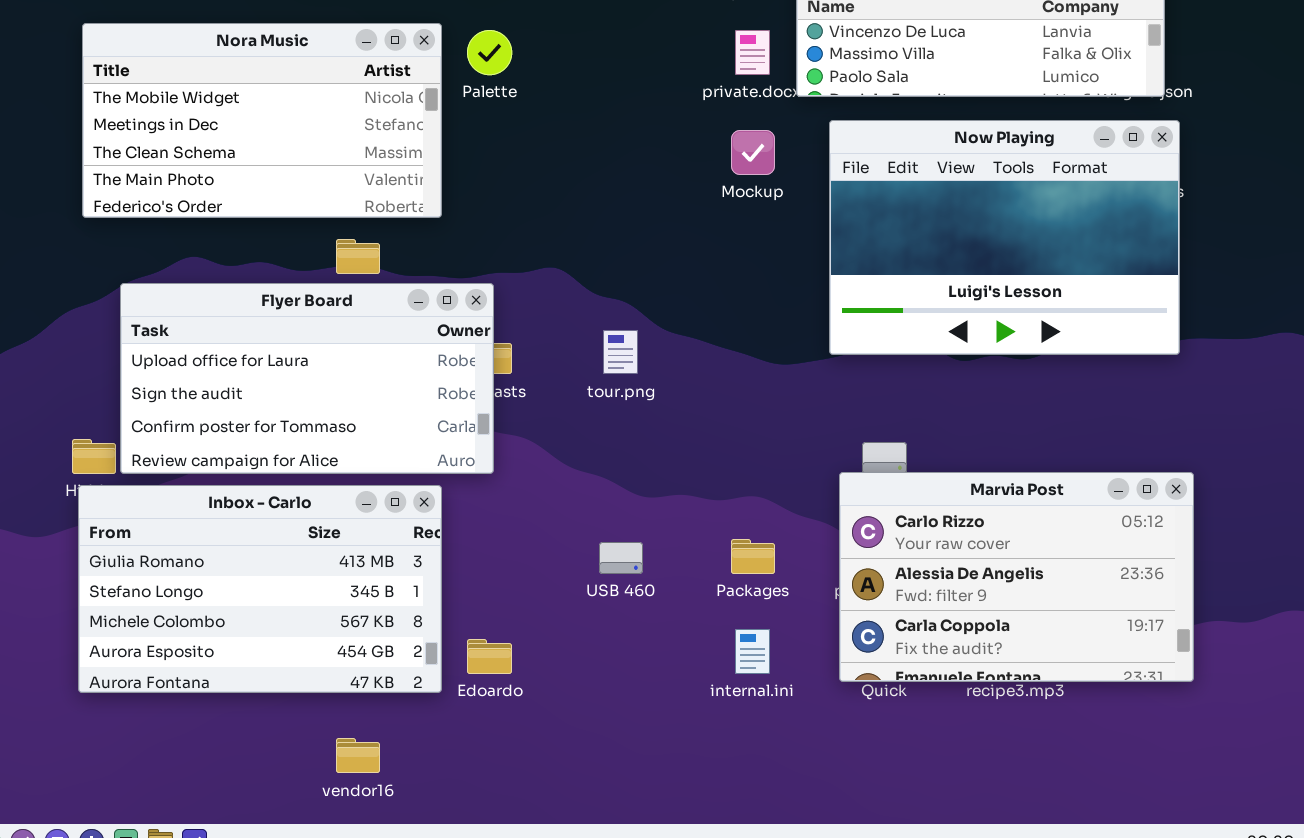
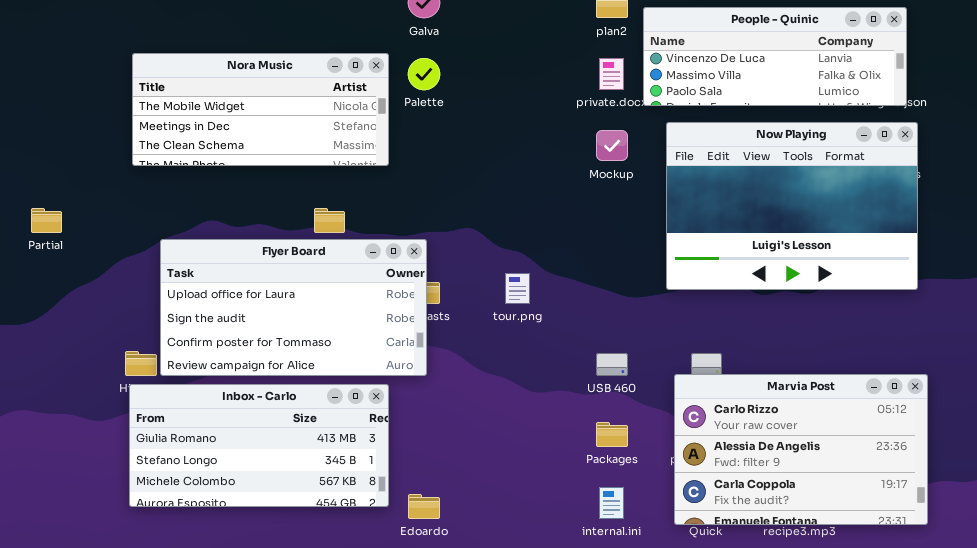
Nora Music: [82,23,442,218] -> [132,53,389,166], resized
Inbox - Carlo: [78,485,442,693] -> [129,384,389,507], resized
USB 460: [599,542,643,574] -> [596,353,628,376], moved

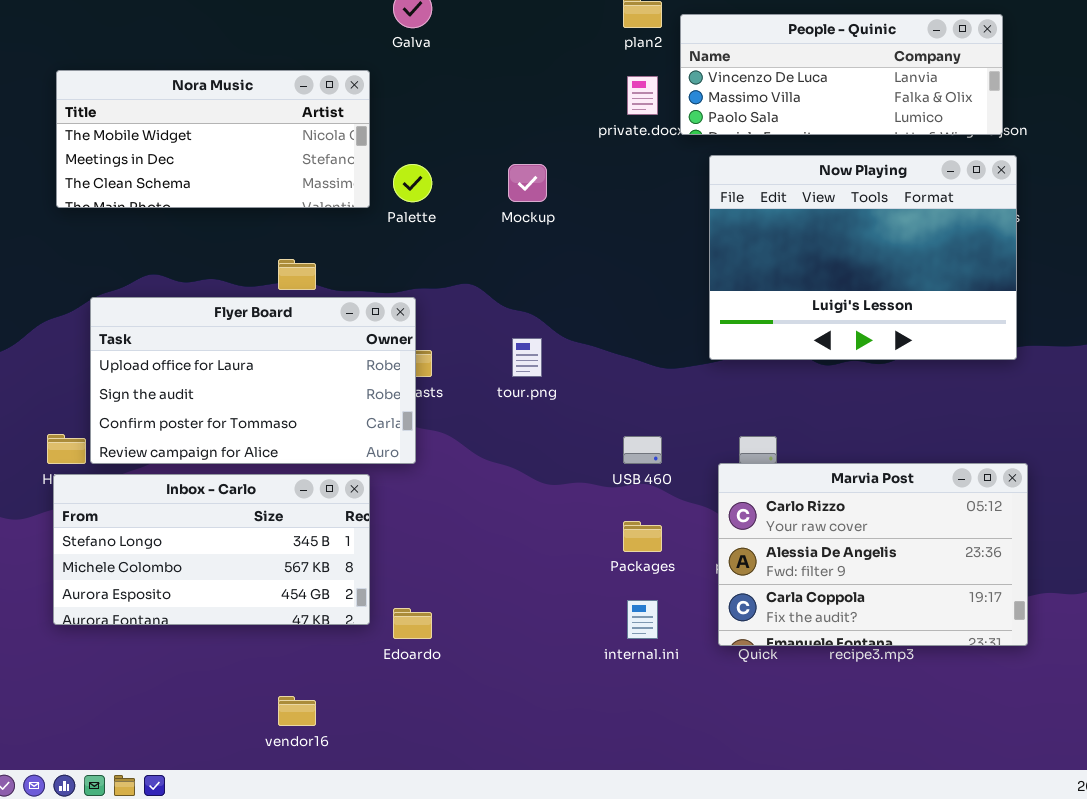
Palette: [408,58,440,90] -> [393,164,432,202], moved
Mockup: [596,130,628,161] -> [508,164,547,202], moved
Inbox - Carlo: [129,384,389,507] -> [53,474,370,625], scrolled down 1 row

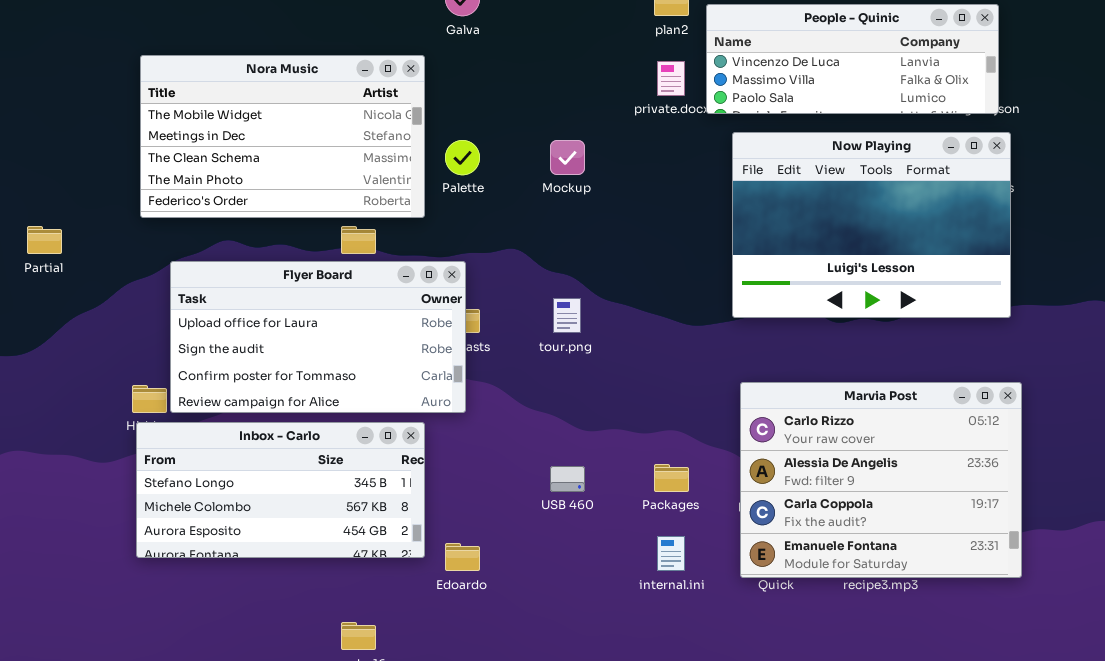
Nora Music: [56,70,370,208] -> [140,55,425,218], resized
USB 460: [623,436,662,464] -> [550,466,585,492], moved
Marvia Post: [718,463,1028,646] -> [740,382,1022,578], resized

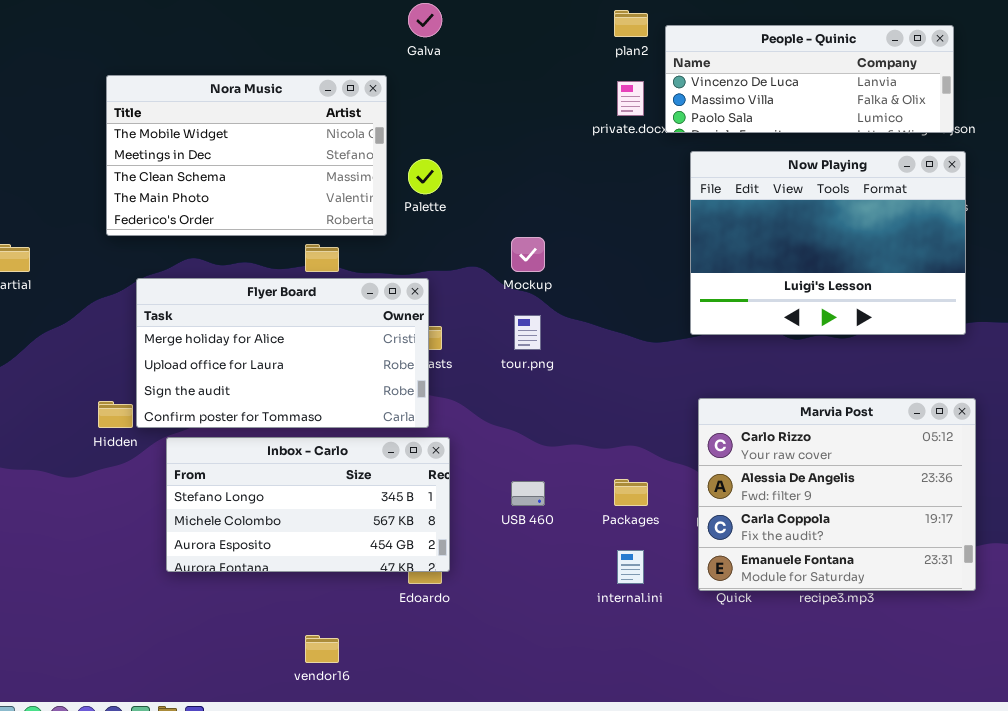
Mockup: [550,140,585,175] -> [511,237,545,272], moved
Flyer Board: [170,261,466,413] -> [136,278,429,428], scrolled up 1 row
Inbox - Carlo: [136,422,425,558] -> [166,437,450,572], moved

